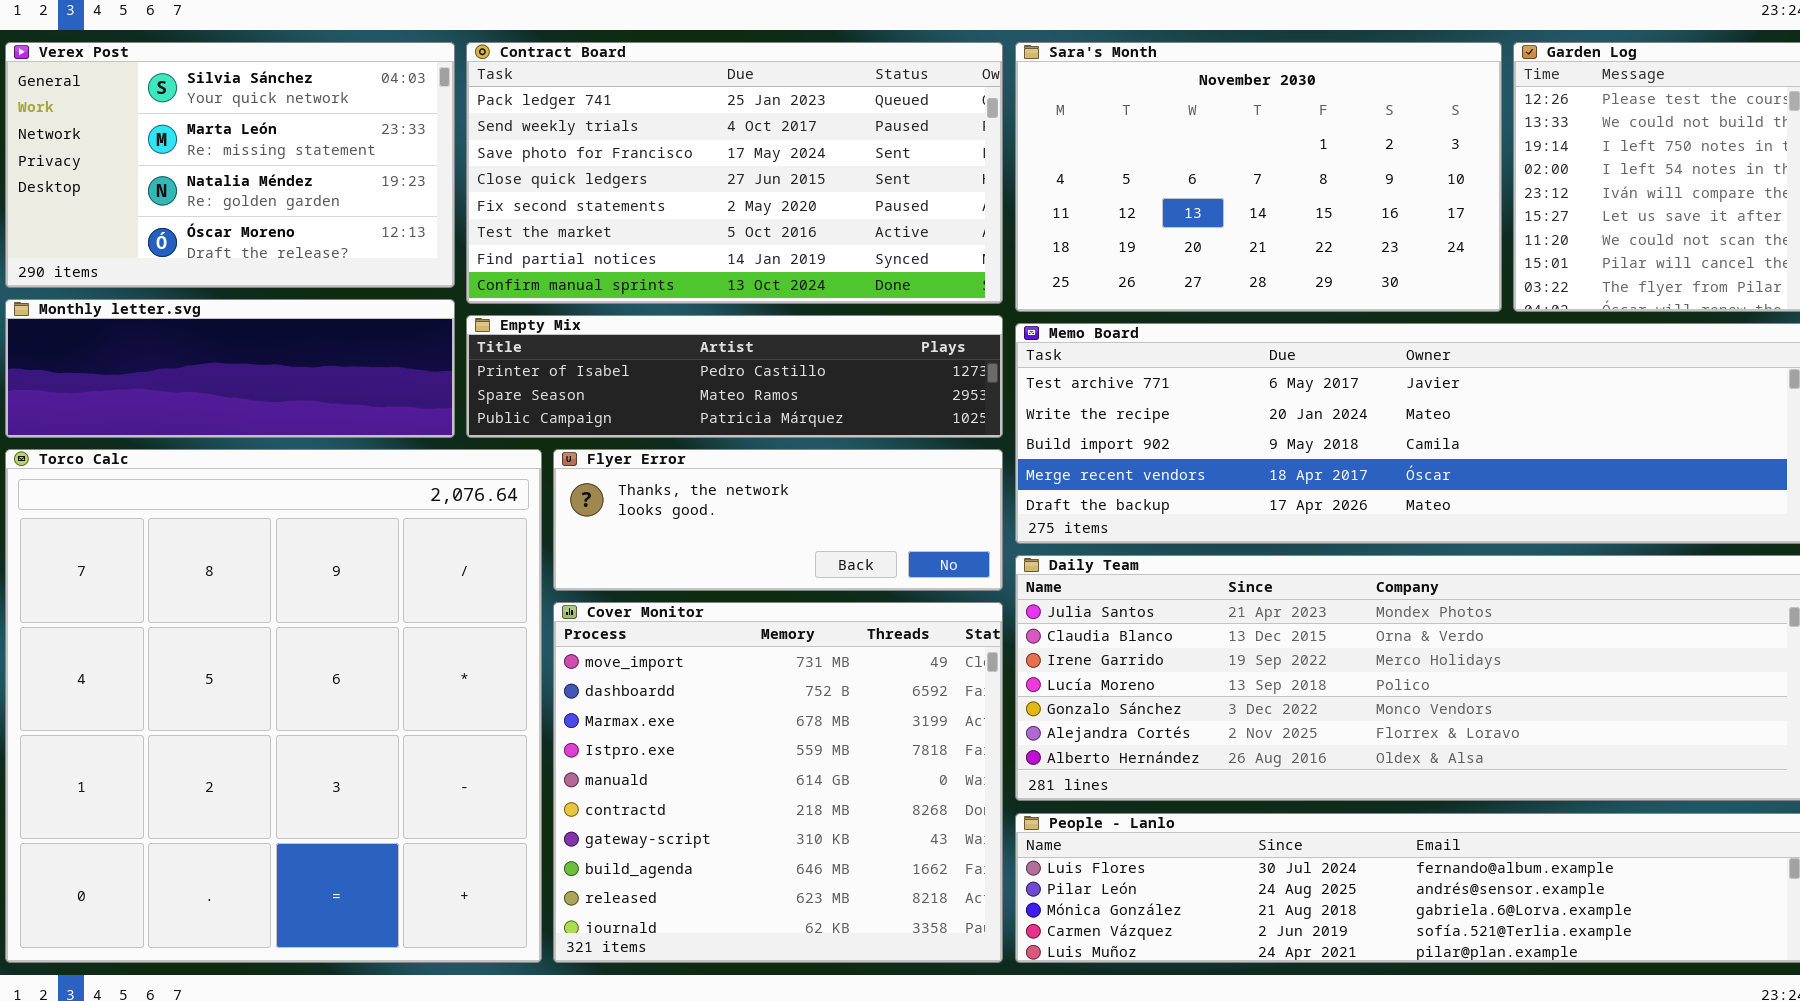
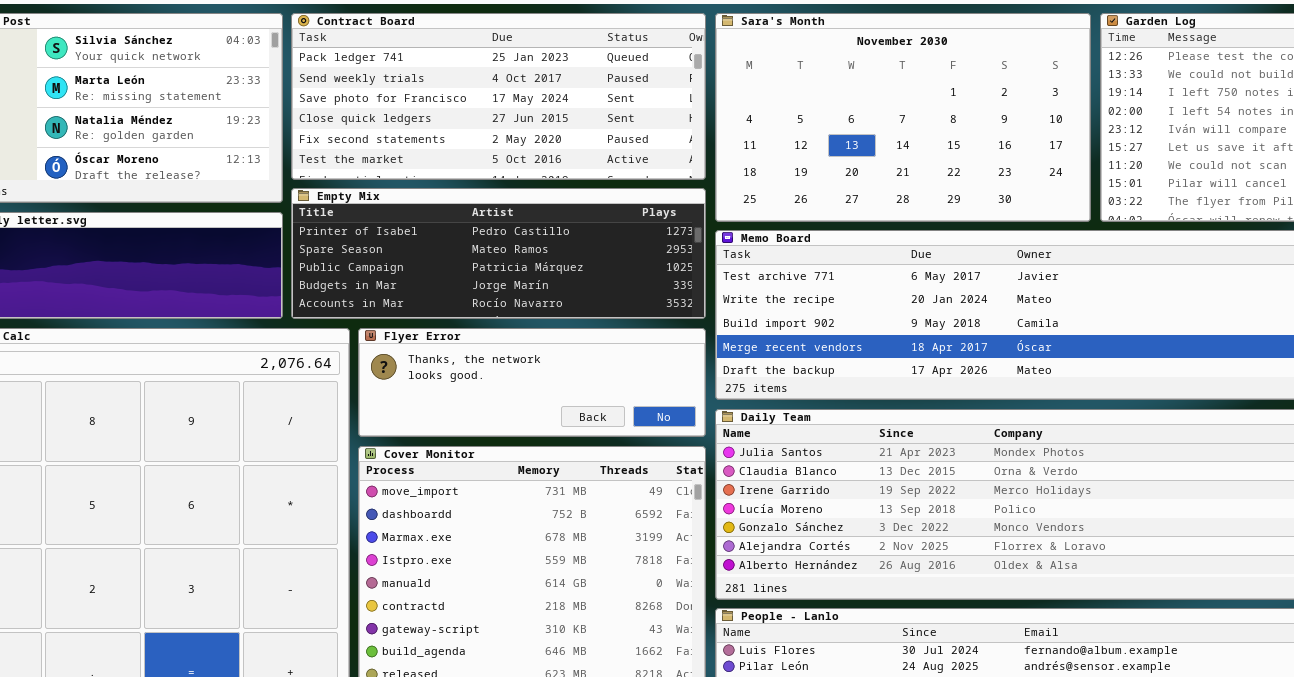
Contract Board: [466,42,1003,304] -> [291,13,706,180], resized
Empty Mix: [466,315,1003,438] -> [291,188,706,319], resized

